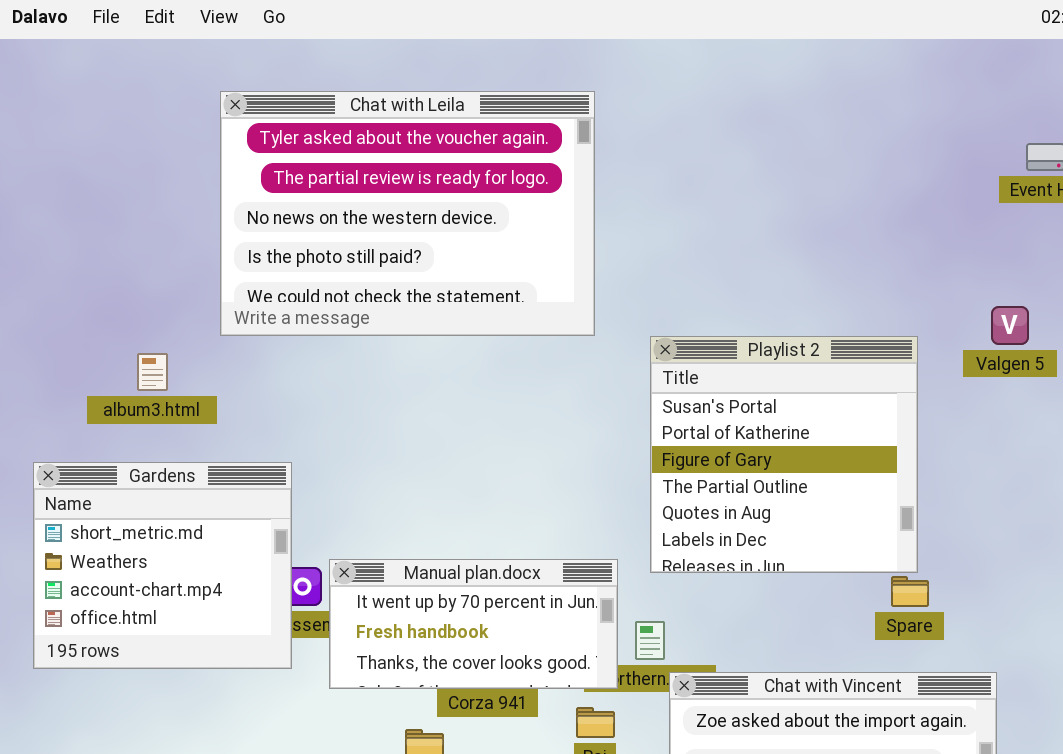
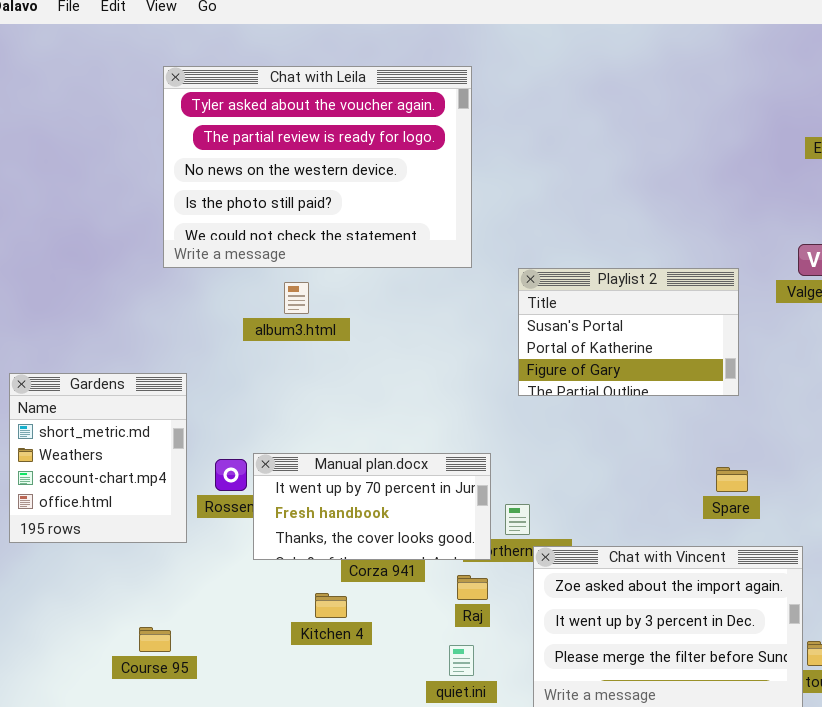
Playlist 2: [650,336,918,573] -> [518,268,739,396], resized
album3.html: [137,353,168,391] -> [284,282,309,314], moved
Gardens: [33,462,292,669] -> [9,373,187,543], resized

